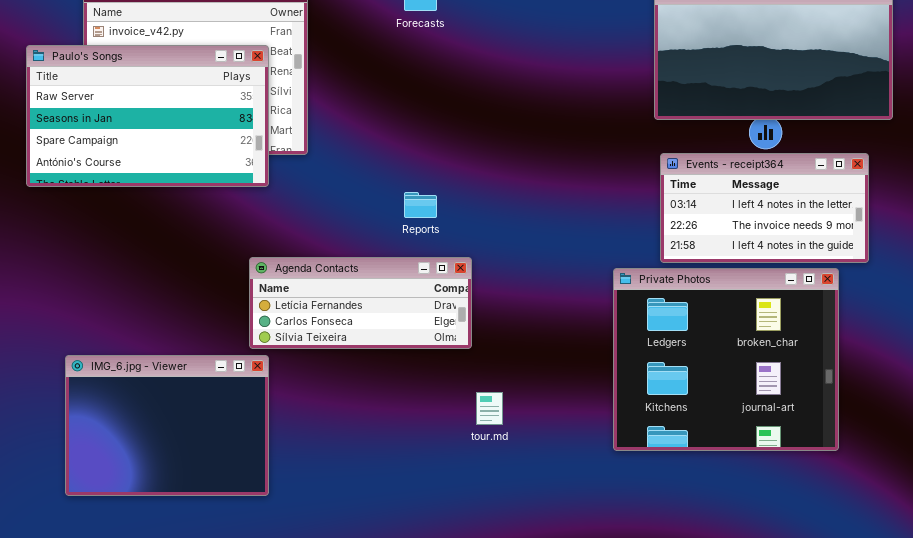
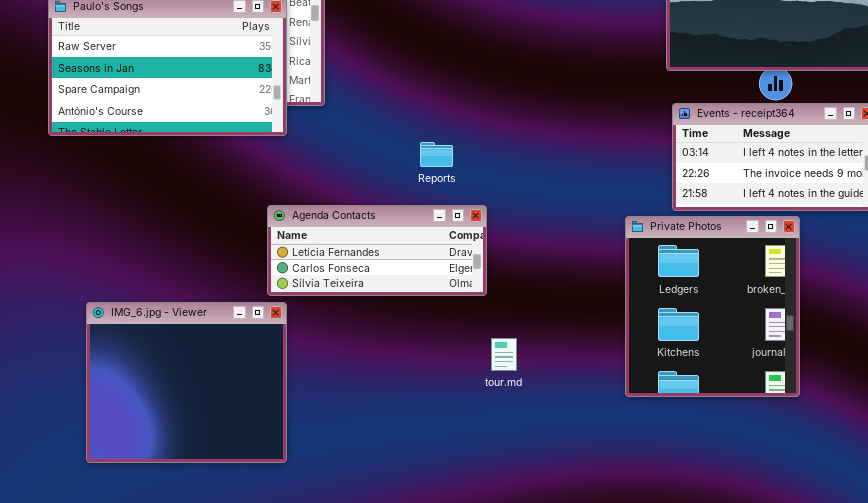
Private Photos: [613,268,839,451] -> [625,216,800,397], resized
IMG_6.jpg - Viewer: [65,355,269,496] -> [86,302,287,463], resized

